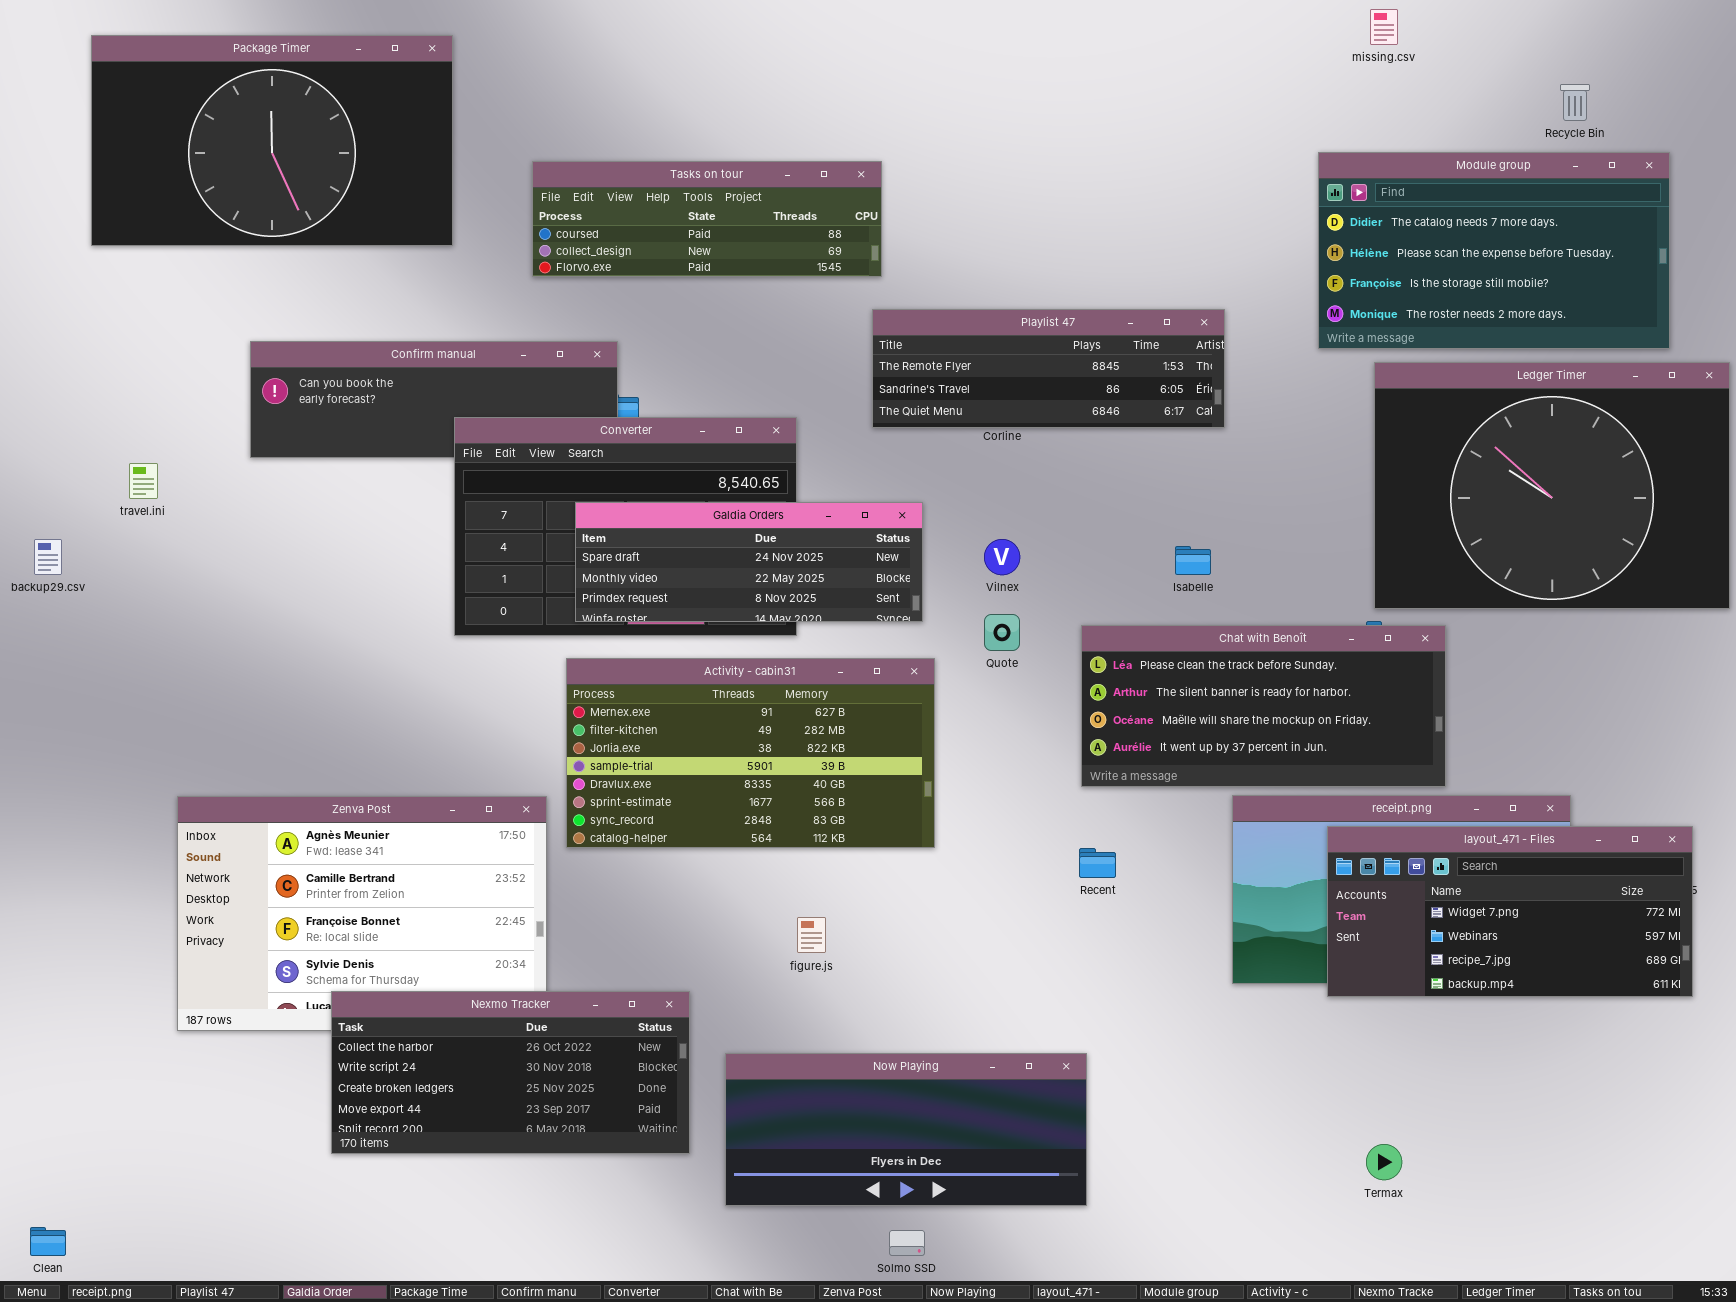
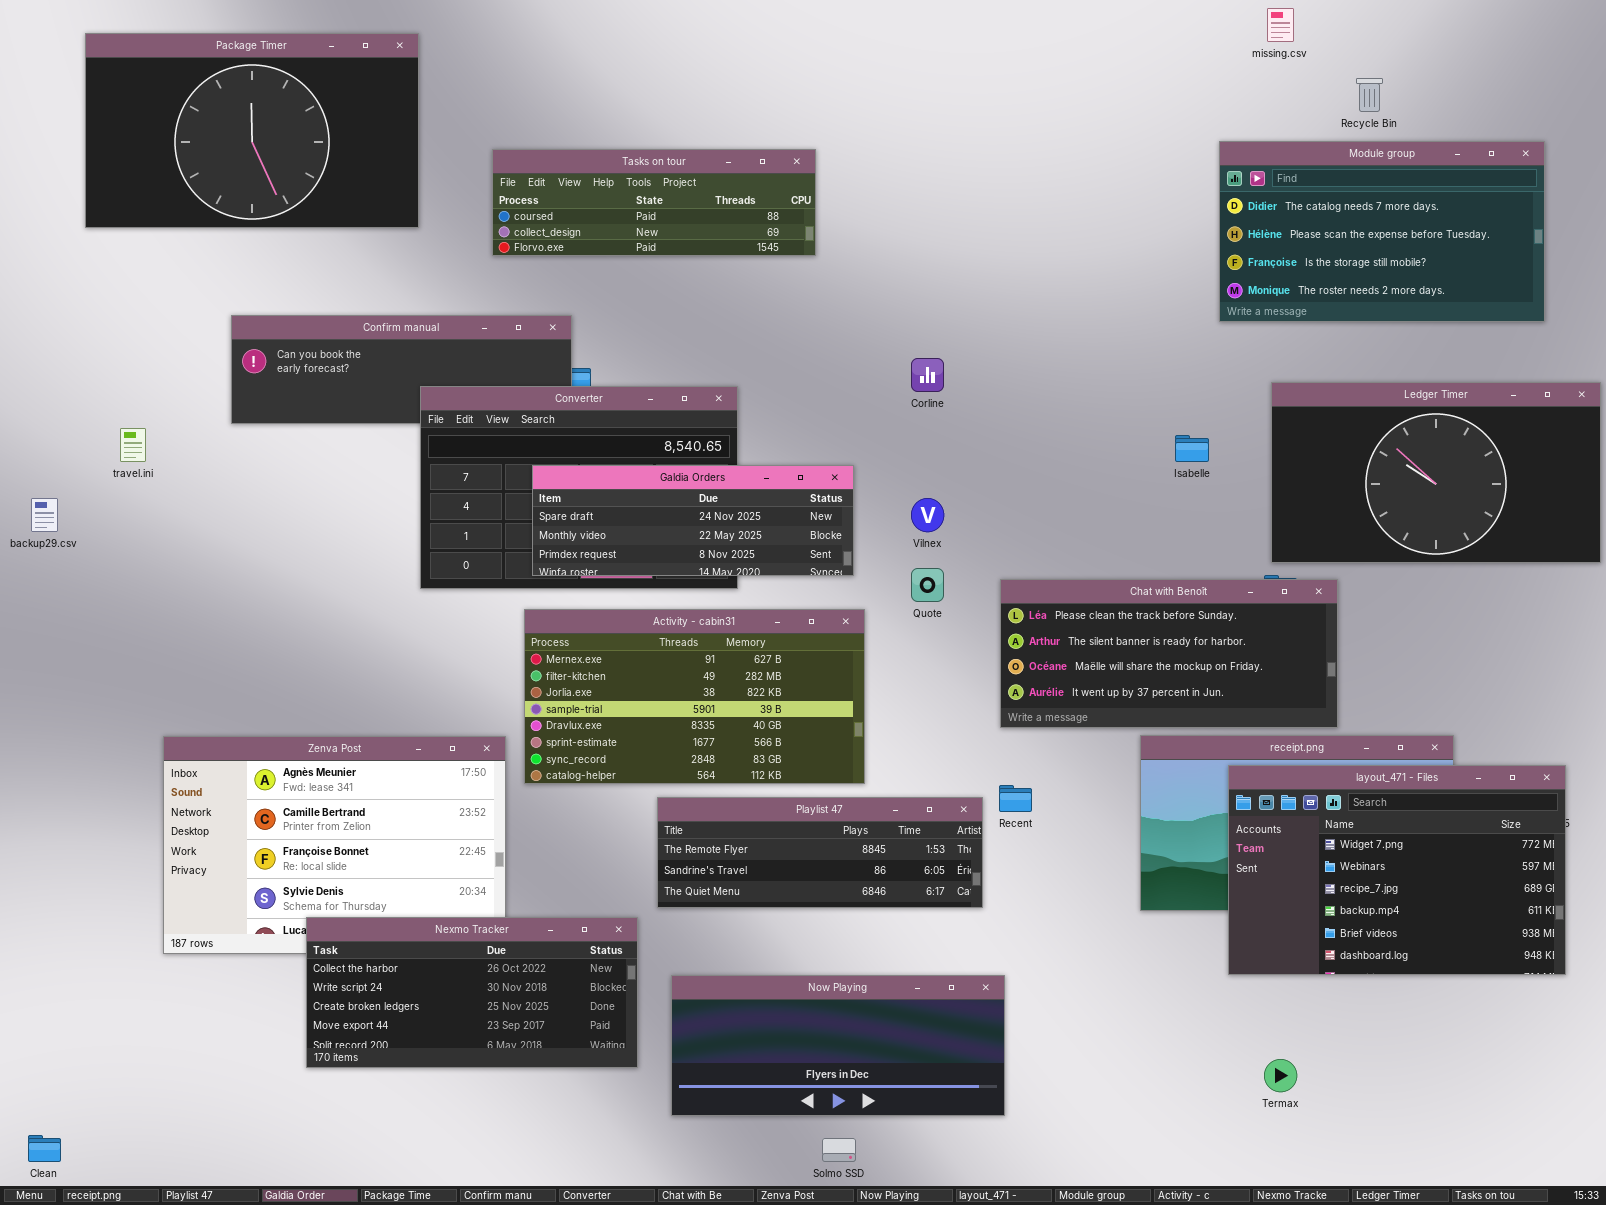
Recycle Bin: [1560,84,1590,121] -> [1356,78,1383,112], moved
Playlist 47: [872,309,1225,428] -> [657,797,983,908], moved
Ledger Timer: [1374,362,1730,609] -> [1271,382,1601,563], resized
Isabelle: [1175,546,1211,575] -> [1175,435,1209,462], moved
layout_471 - Files: [1327,826,1693,997] -> [1228,765,1566,975], resized

